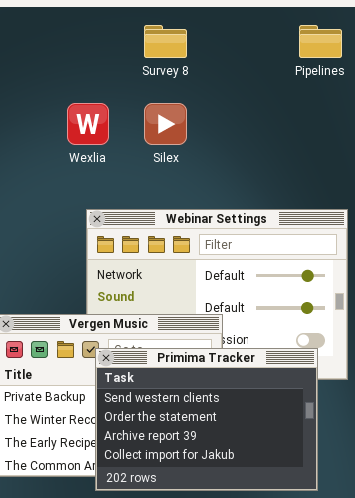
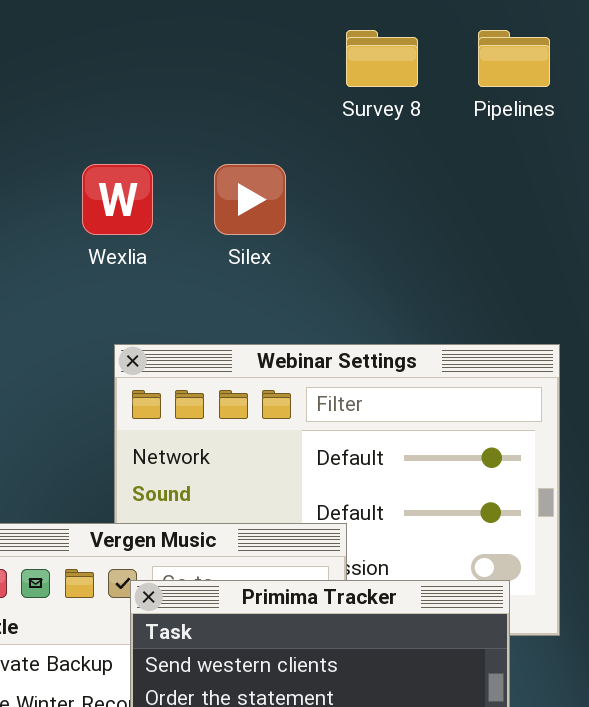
Survey 8: [144,25,187,58] -> [346,30,418,87], moved

